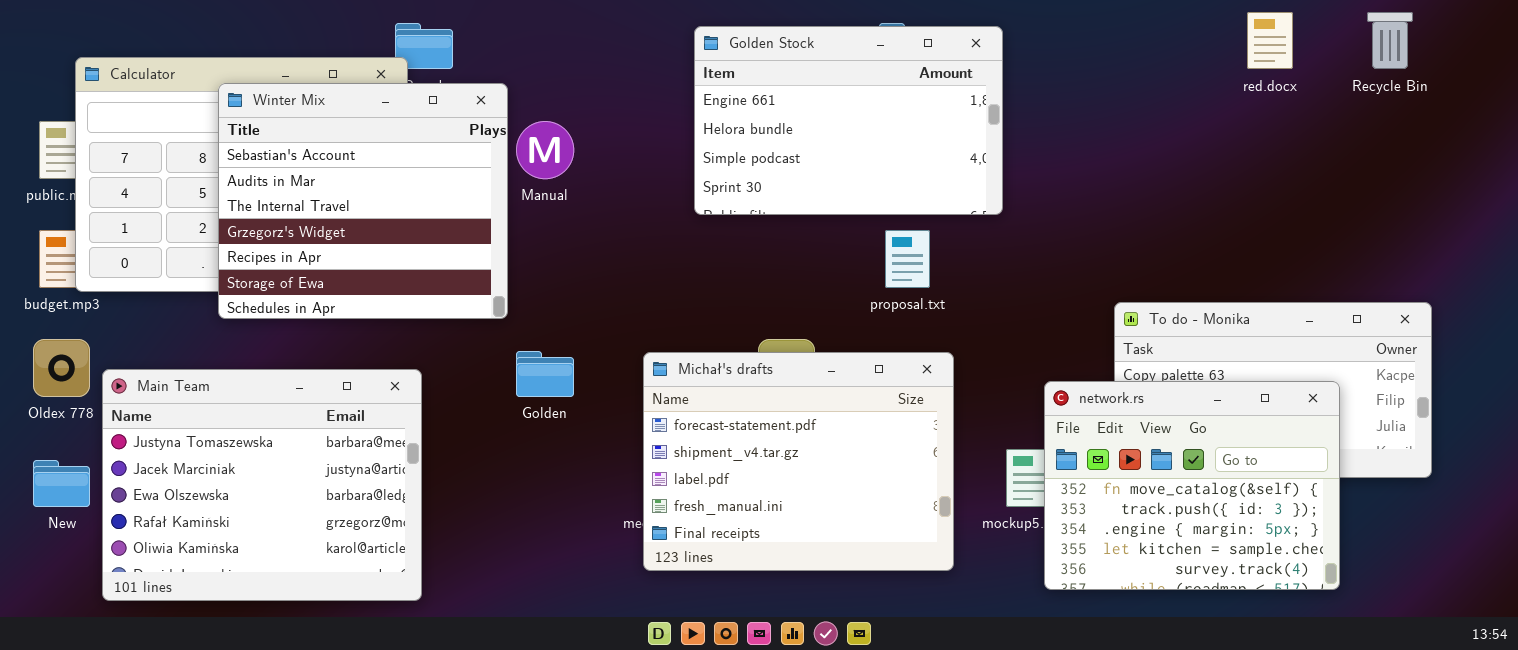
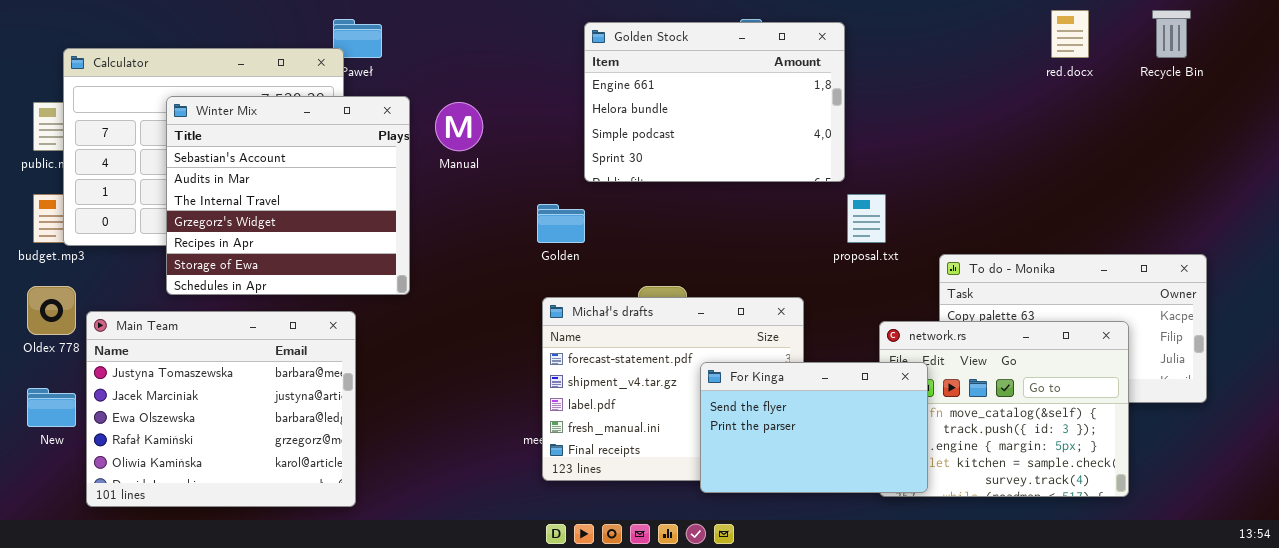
Winter Mix: [218,83,508,319] -> [166,96,410,295], moved
proposal.txt: [885,230,930,288] -> [847,194,886,243], moved
Golden: [516,351,574,397] -> [537,204,585,243], moved
For Kinga: none -> [700,362,928,493], opened

